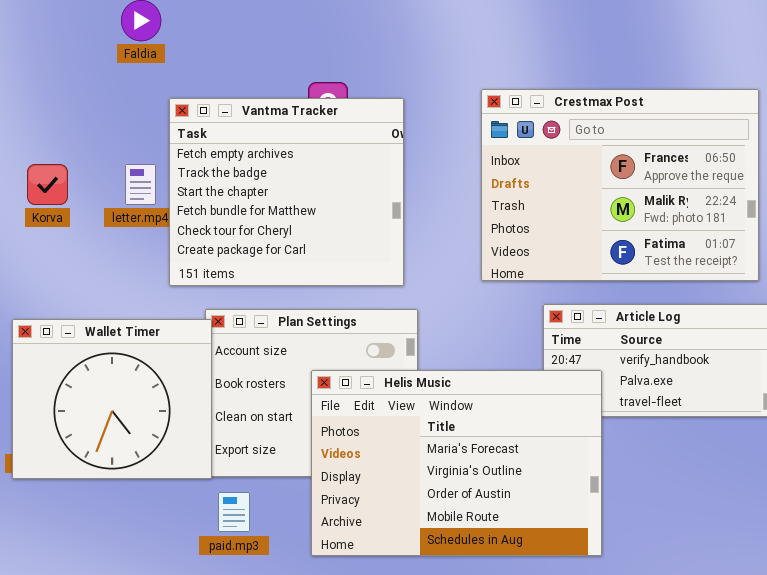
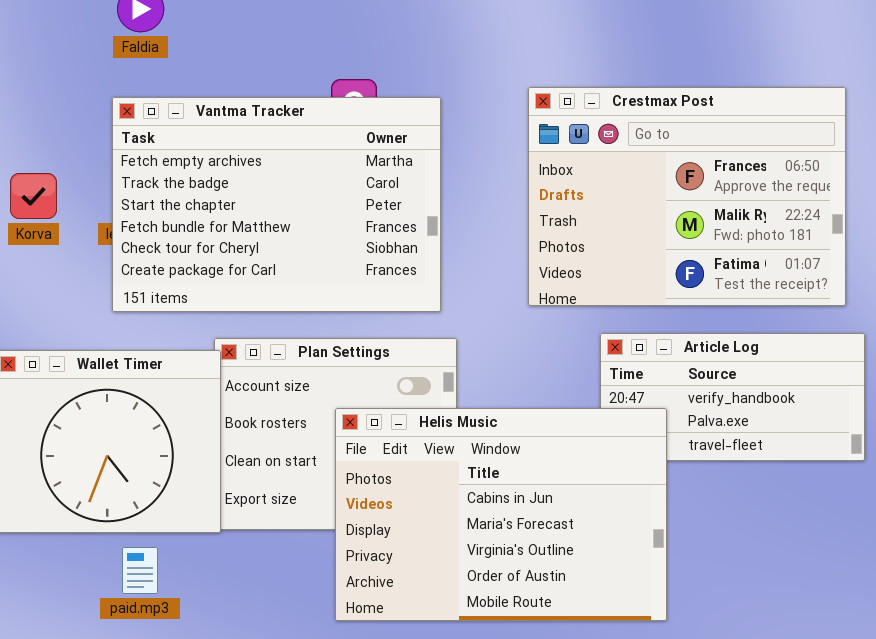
Vantma Tracker: [169,98,404,286] -> [112,97,441,312], resized
Helis Music: [311,370,602,556] -> [335,408,667,621], scrolled up 1 row
paid.mp3: [218,492,250,532] -> [122,547,158,594], moved

